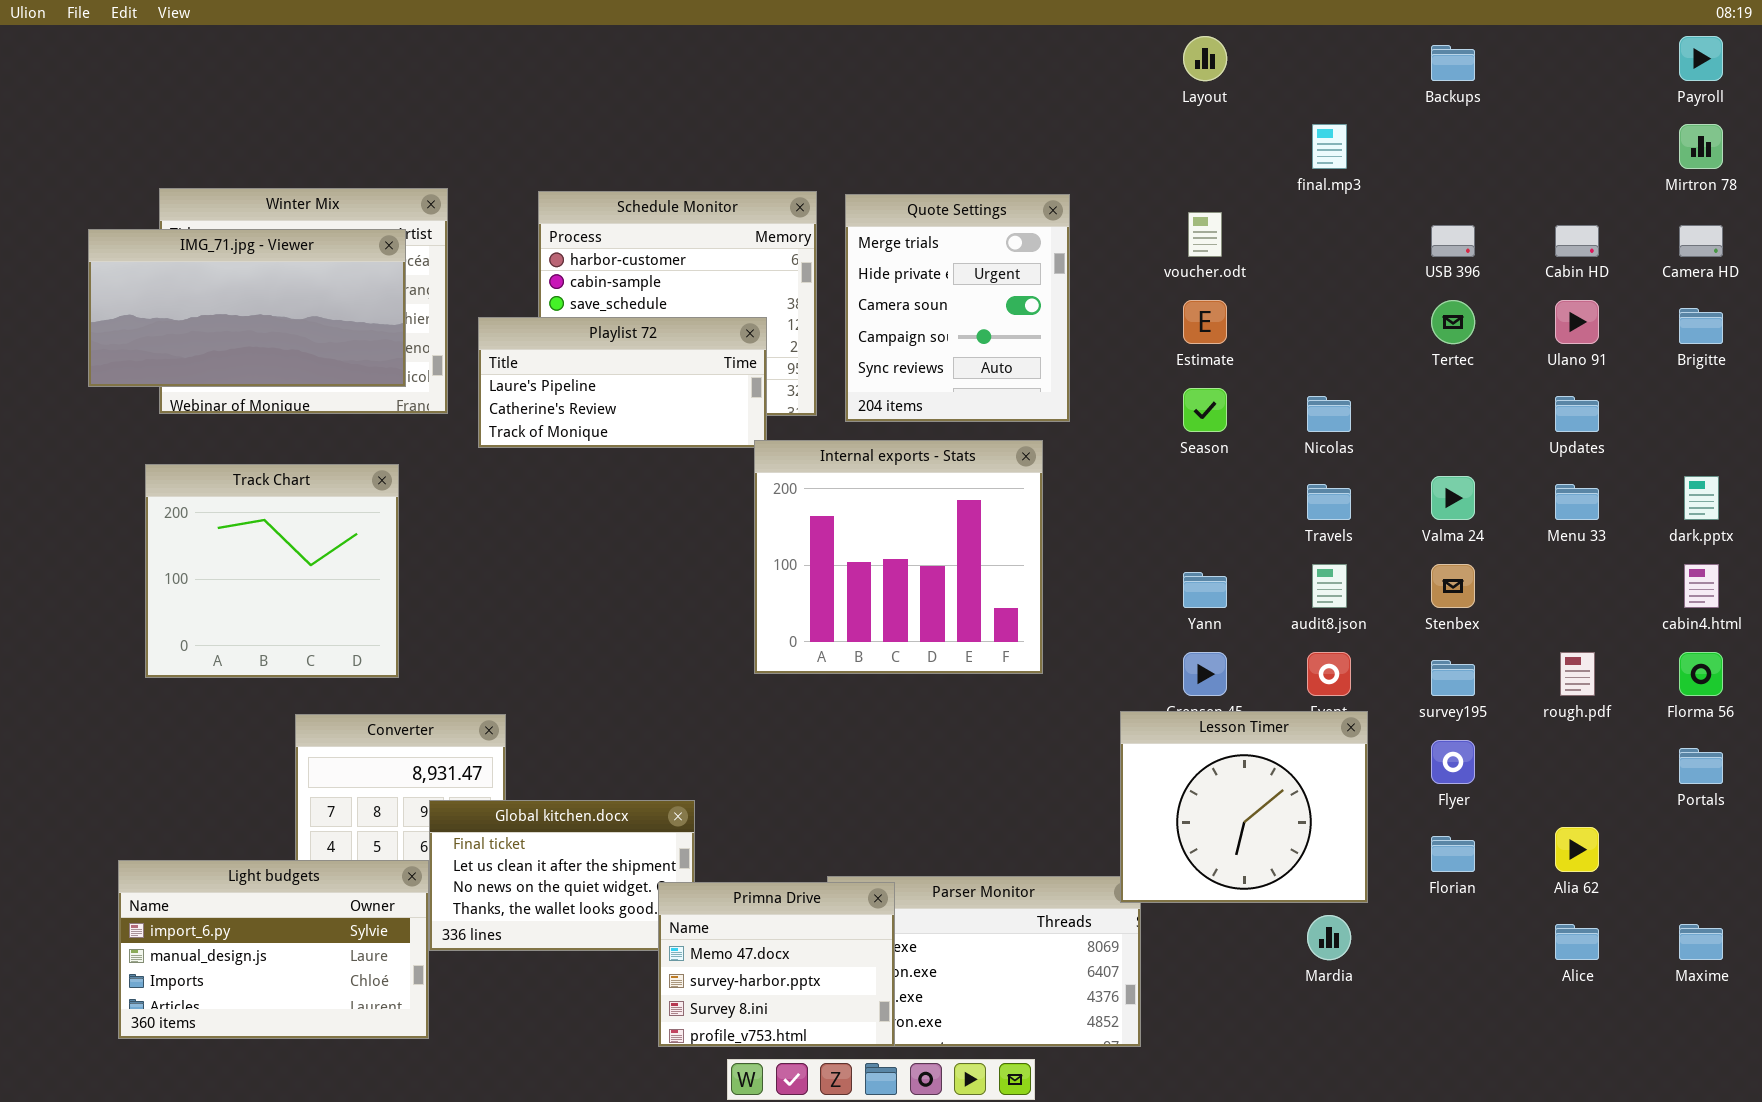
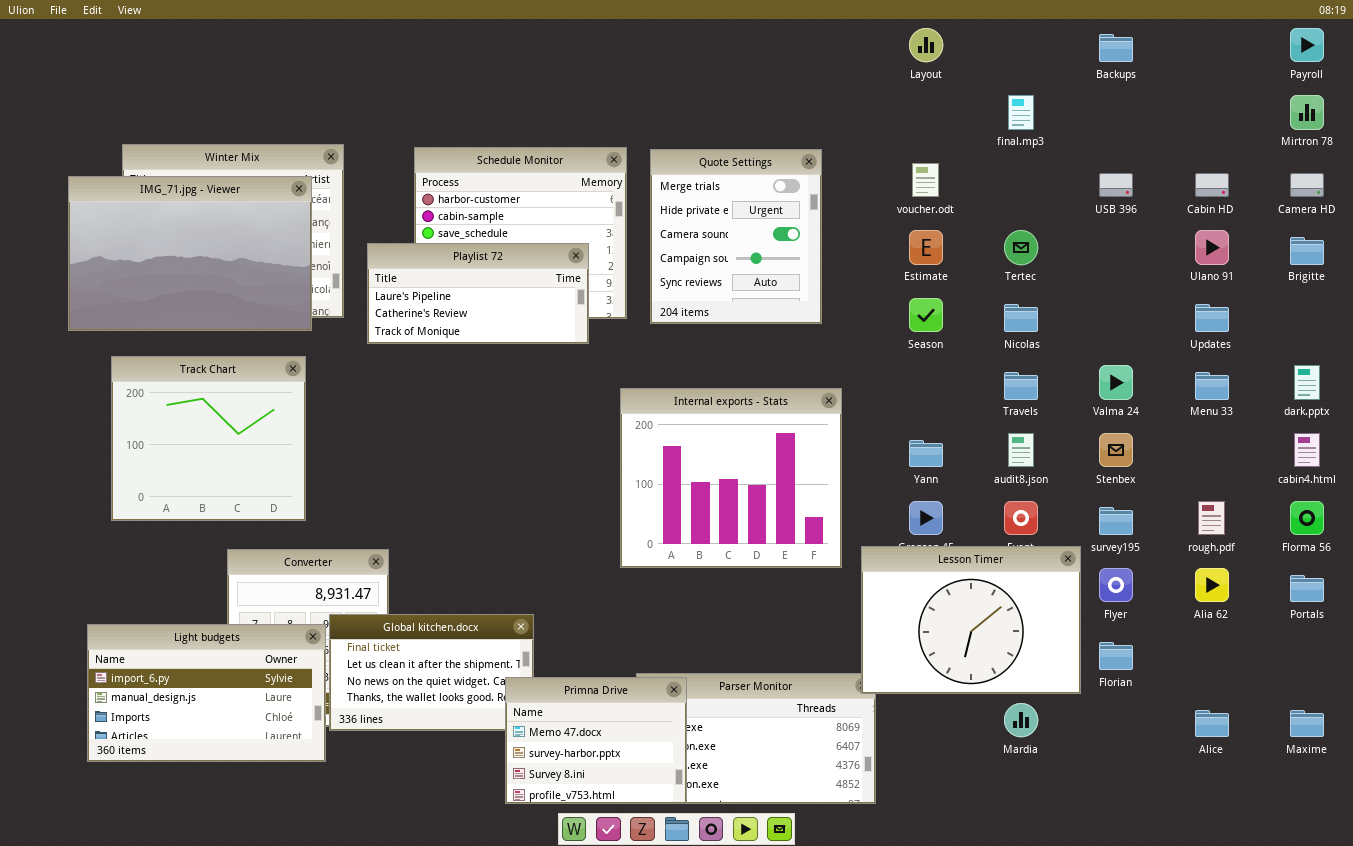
IMG_71.jpg - Viewer: [88,229,406,387] -> [68,176,312,331], resized
Tertec: [1431,300,1475,344] -> [1004,230,1038,265], moved
Internal exports - Stats: [754,440,1043,674] -> [620,388,842,568], moved
Lesson Timer: [1120,711,1368,903] -> [861,546,1081,694], resized
Alia 62: [1555,827,1599,872] -> [1195,568,1229,602], moved
Light budgets: [118,860,429,1039] -> [87,624,326,762], moved

